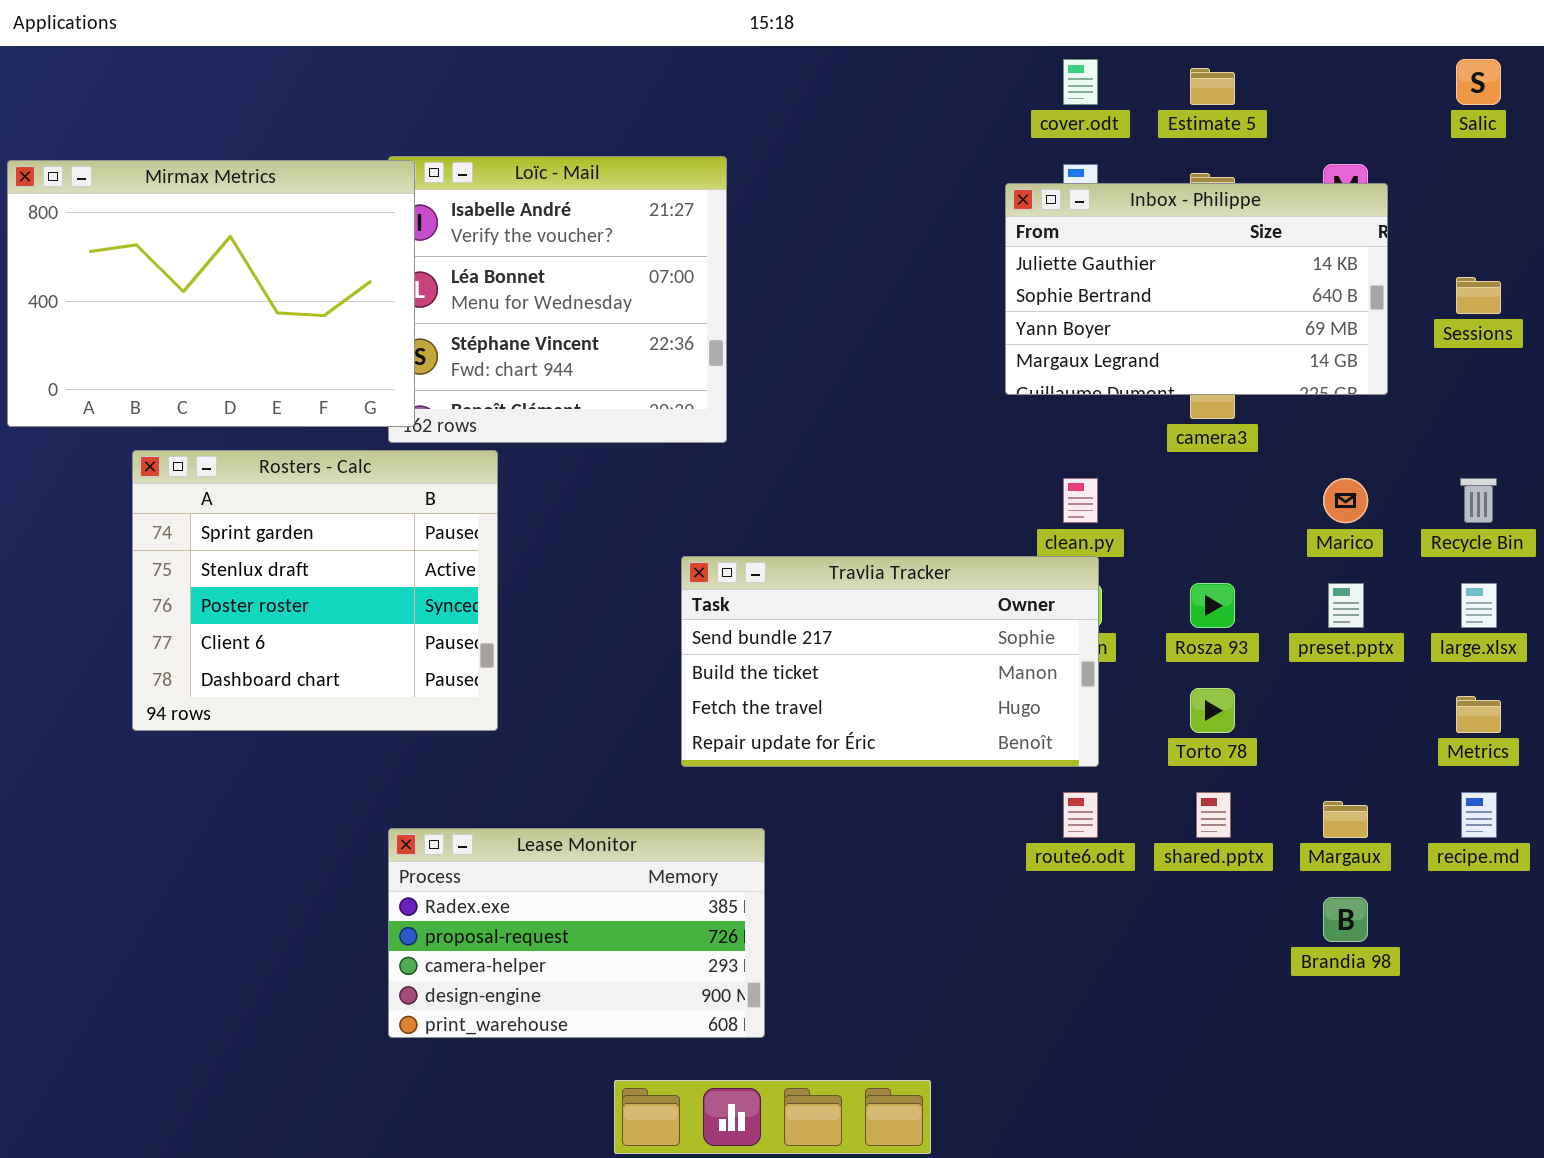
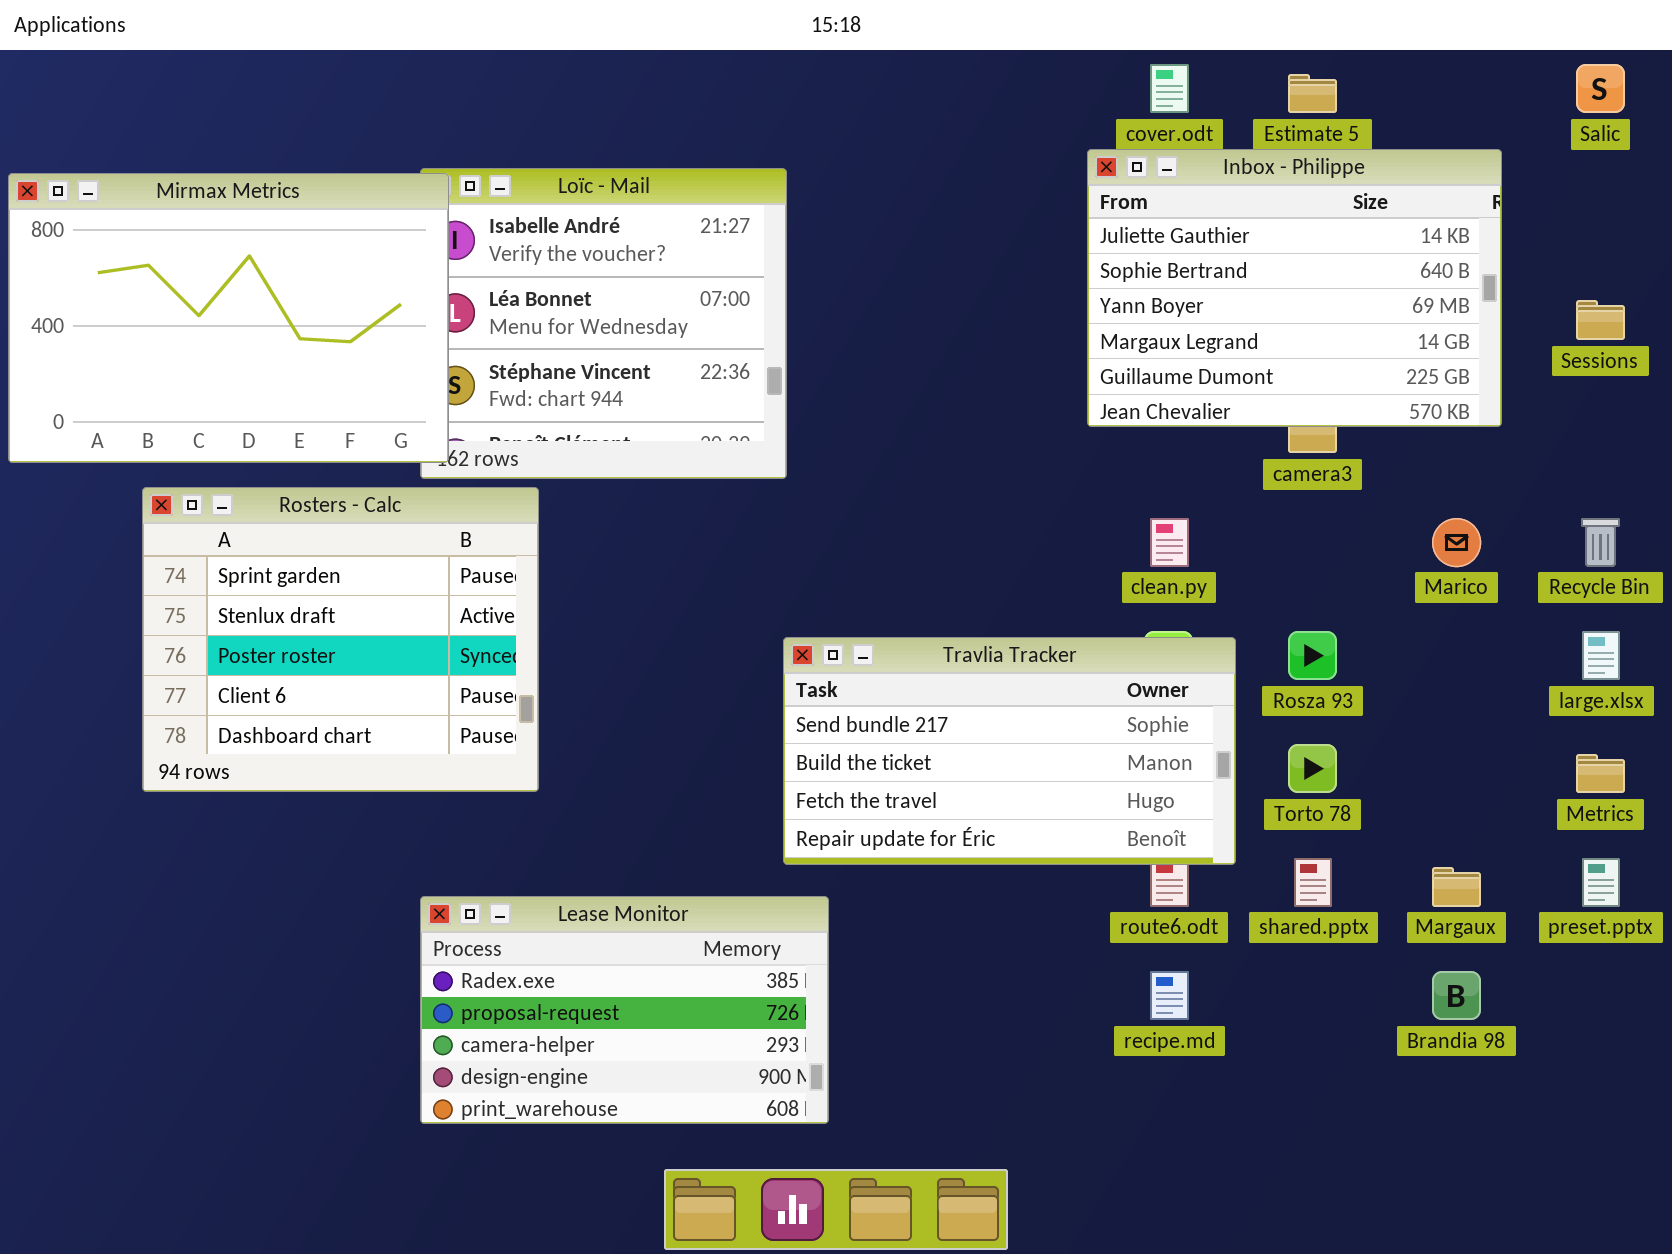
Inbox - Philippe: [1005,183,1388,395] -> [1087,149,1502,427], resized
Travlia Tracker: [681,556,1099,767] -> [783,637,1236,865], moved
preset.pptx: [1328,583,1364,628] -> [1582,858,1620,907], moved
recipe.md: [1461,792,1497,838] -> [1150,971,1189,1020], moved

